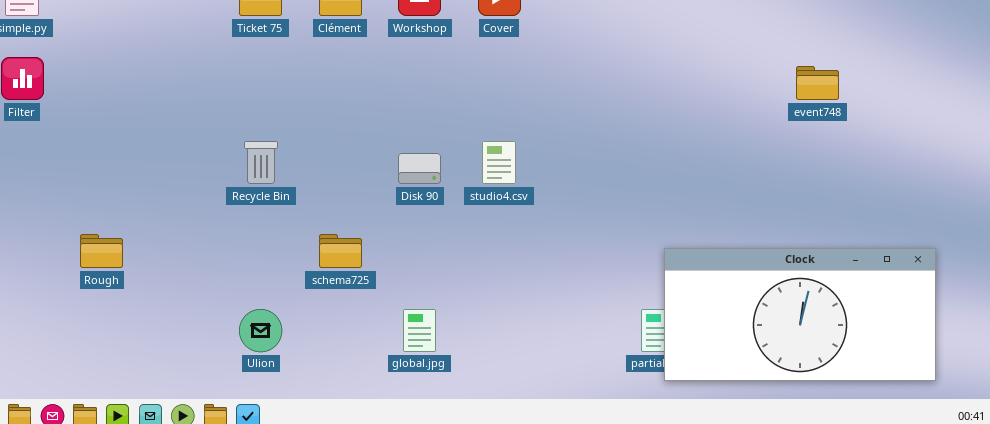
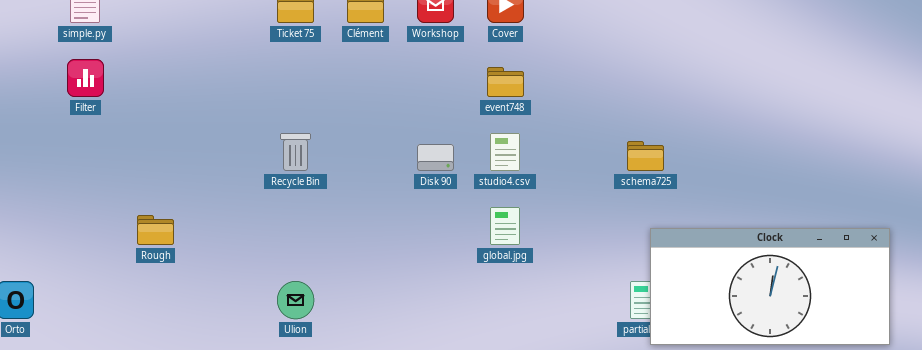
event748: [796,66,839,100] -> [487,67,524,97], moved
schema725: [319,234,362,268] -> [627,141,664,171], moved
global.jpg: [403,309,436,352] -> [490,207,520,245], moved

